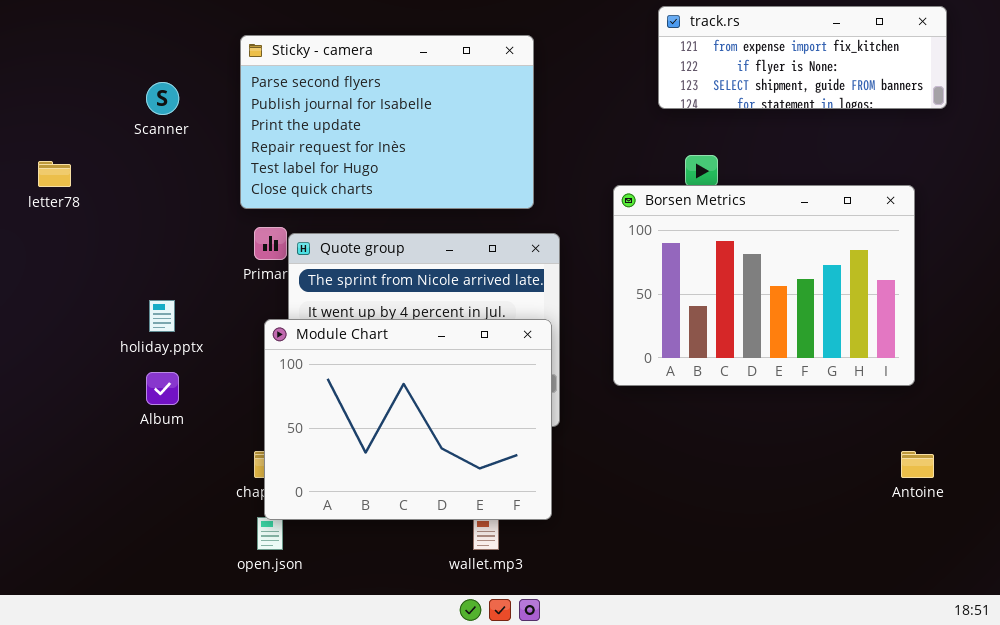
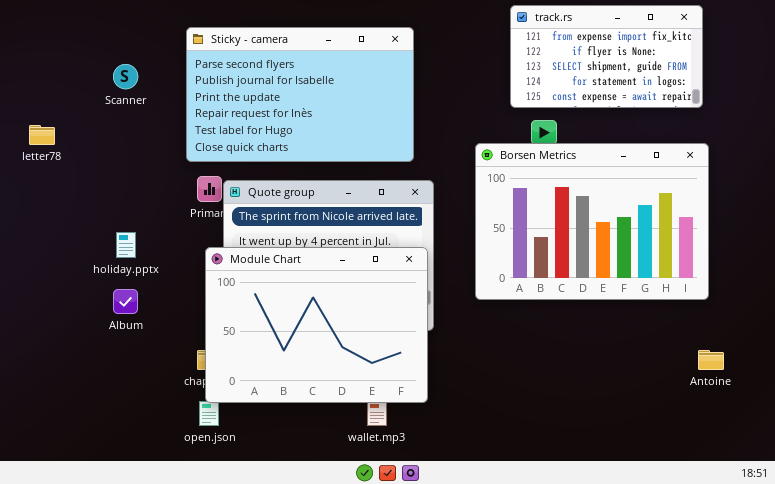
track.rs: [658,6,947,109] -> [510,5,703,108], resized

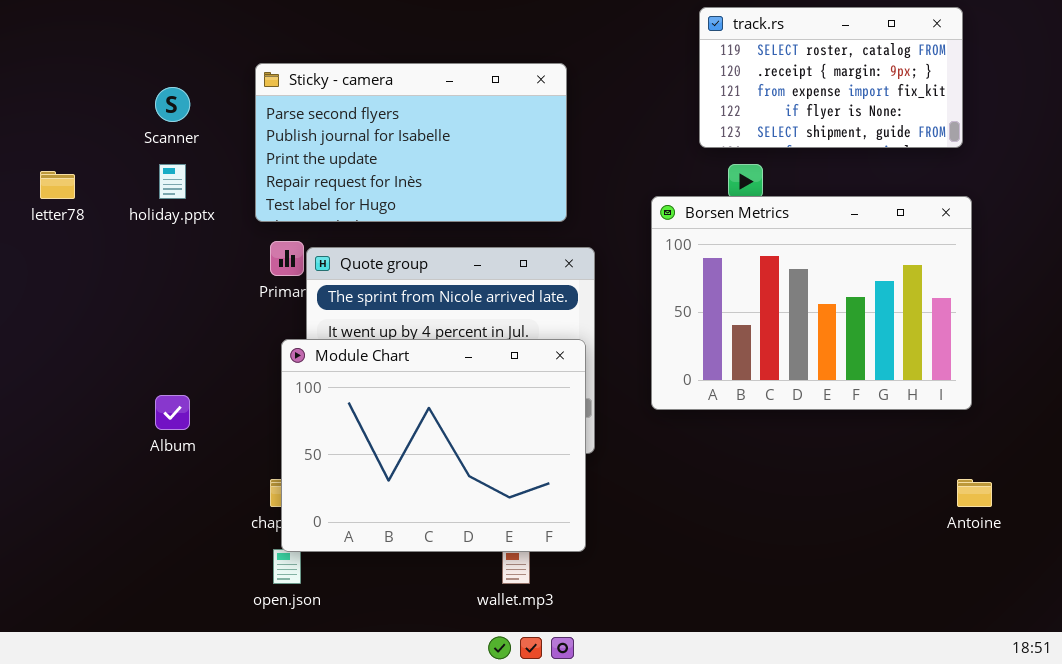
track.rs: [510,5,703,108] -> [699,7,963,148], scrolled up 2 rows
Sticky - camera: [186,27,414,162] -> [255,63,567,222], resized
holiday.pptx: [116,232,136,258] -> [159,164,186,199], moved

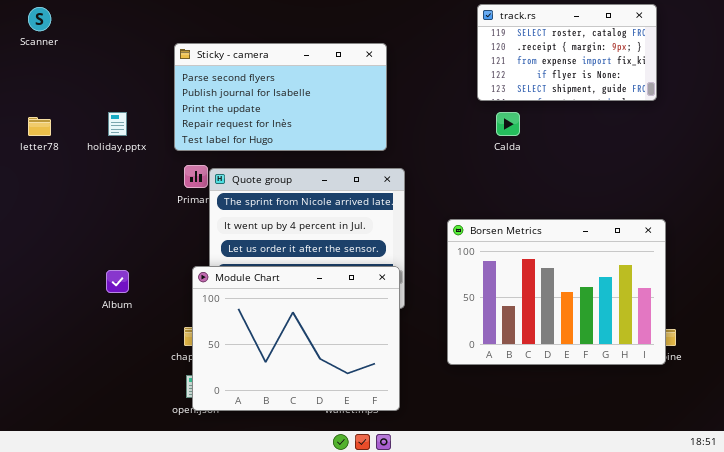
Scanner: [155,87,190,122] -> [28,7,51,31], moved
Borsen Metrics: [651,196,972,410] -> [447,219,666,365], moved
Module Chart: [281,339,586,552] -> [192,266,400,411], moved

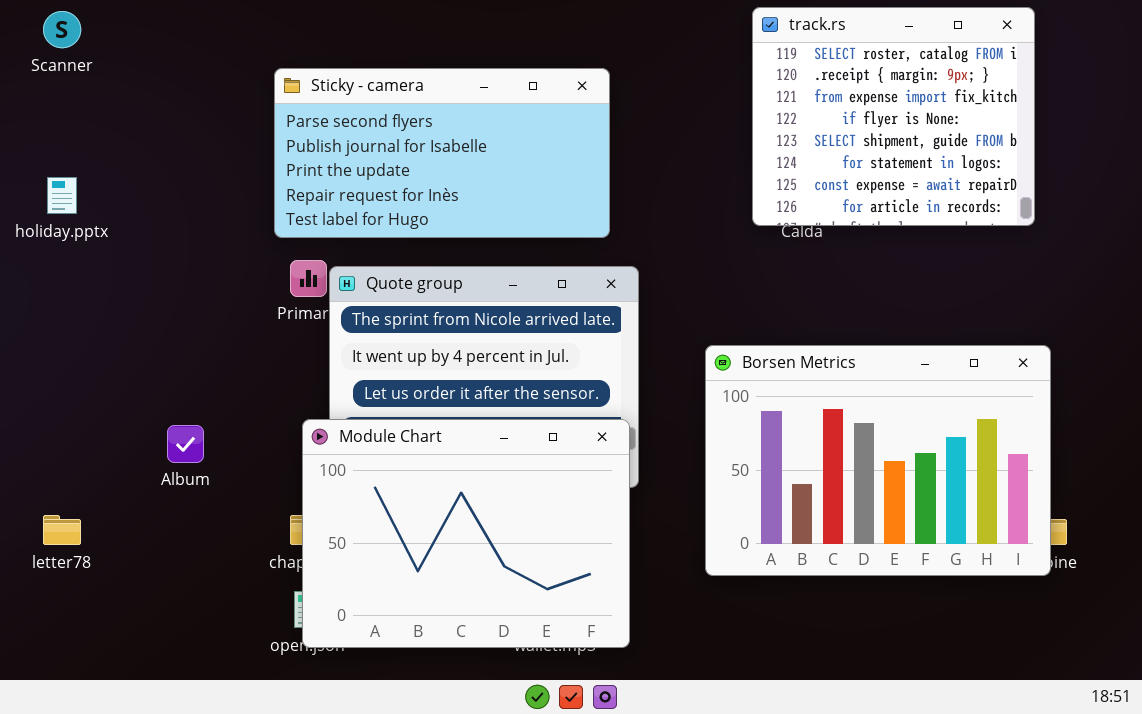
track.rs: [477,4,657,101] -> [752,7,1035,226], resized
holiday.pptx: [108,112,127,136] -> [47,177,77,214], moved
letter78: [28,117,51,136] -> [43,515,81,545], moved

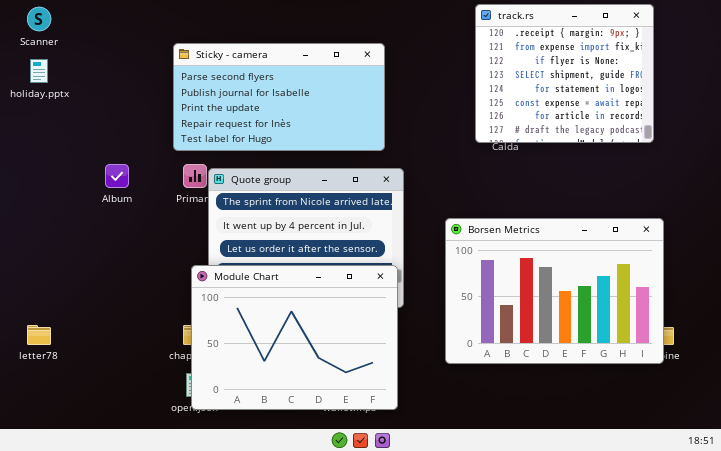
track.rs: [752,7,1035,226] -> [475,4,654,143], scrolled down 1 row
holiday.pptx: [47,177,77,214] -> [30,59,48,83], moved
Album: [167,425,204,463] -> [105,164,129,188], moved

